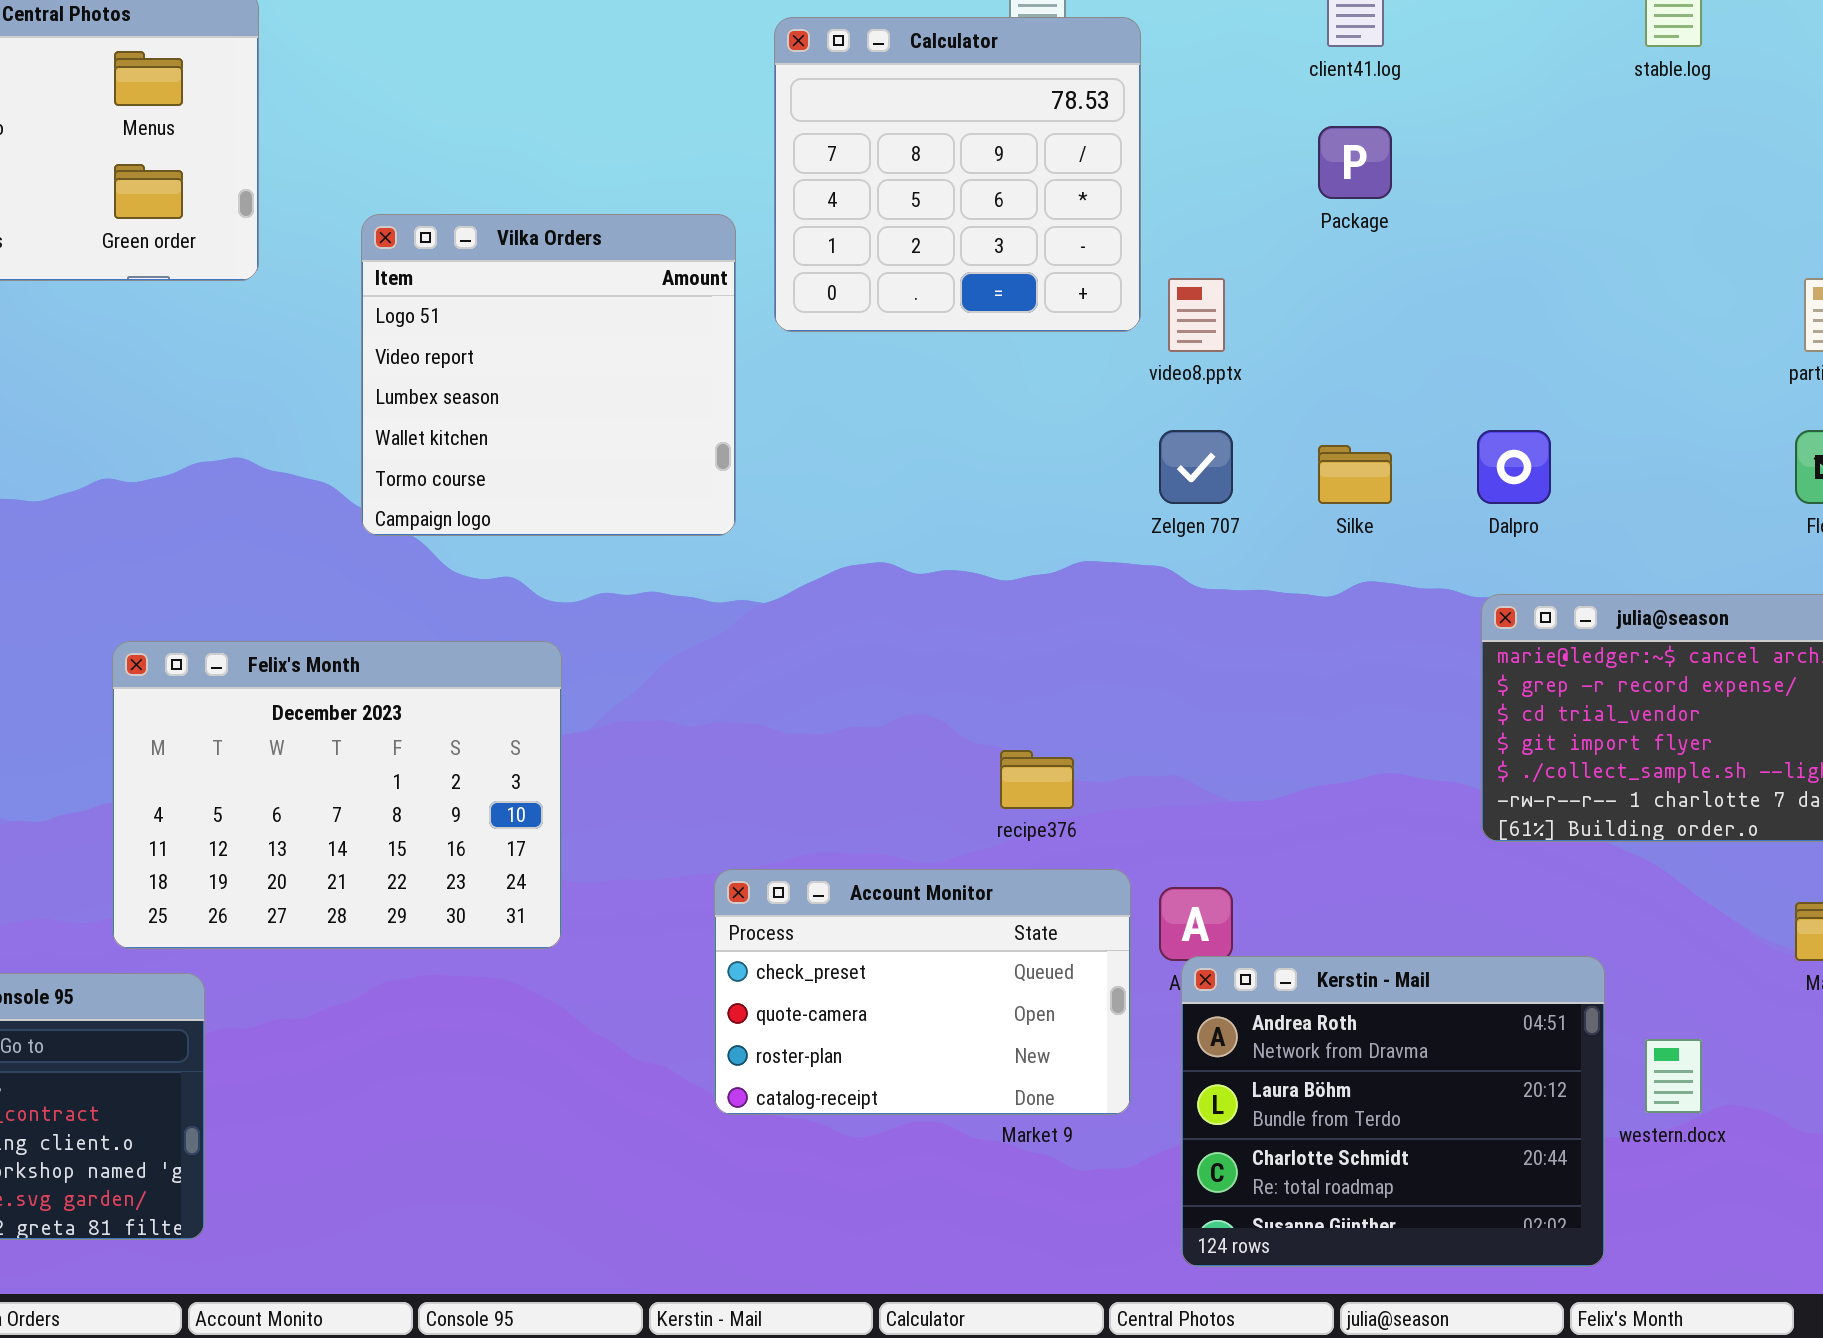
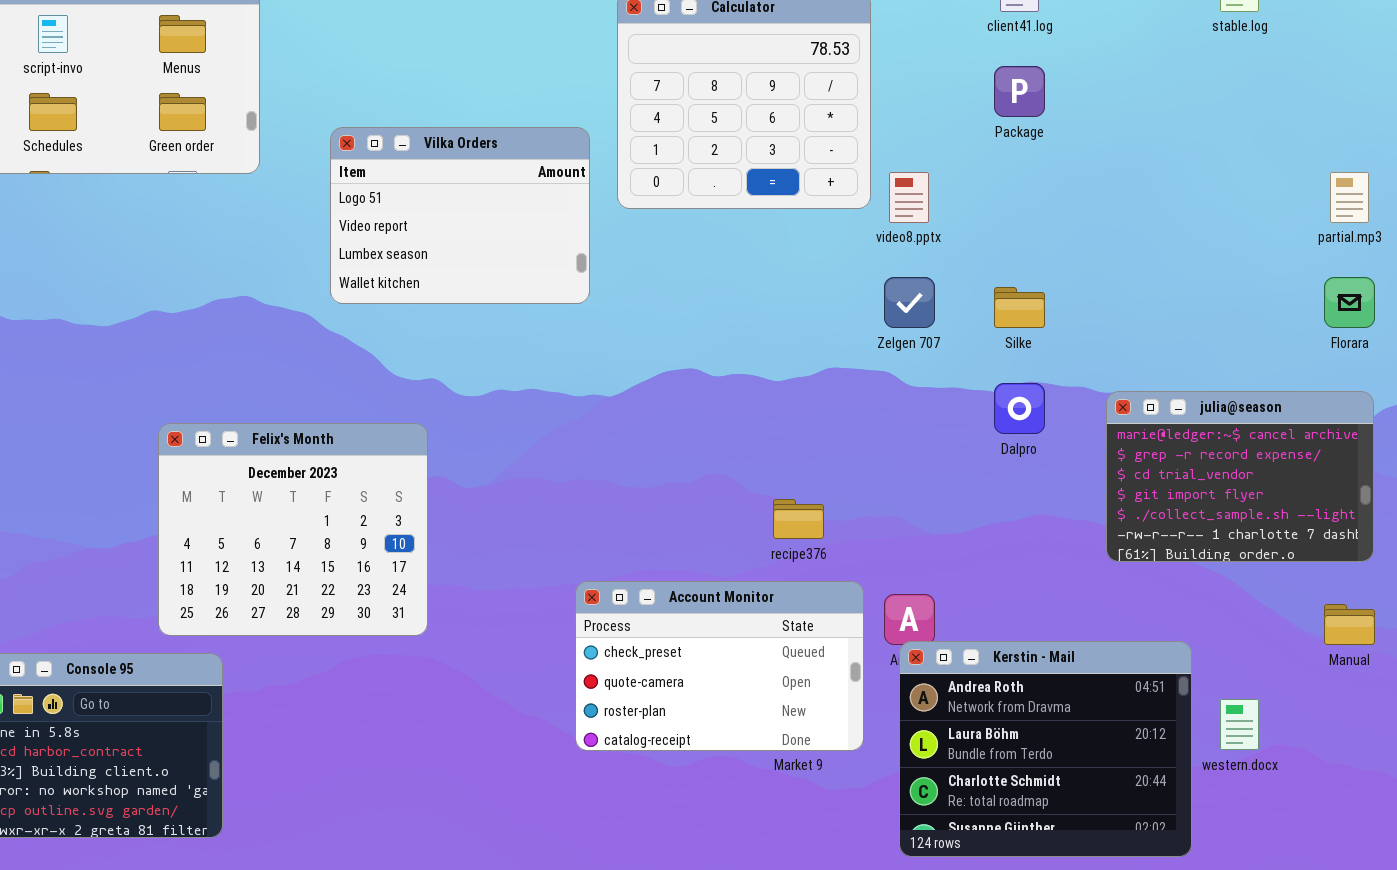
Vilka Orders: [361,214,736,536] -> [330,127,590,304], resized
Dalpro: [1477,430,1551,504] -> [994,383,1045,434], moved
Felix's Month: [112,641,562,949] -> [158,423,428,636], resized

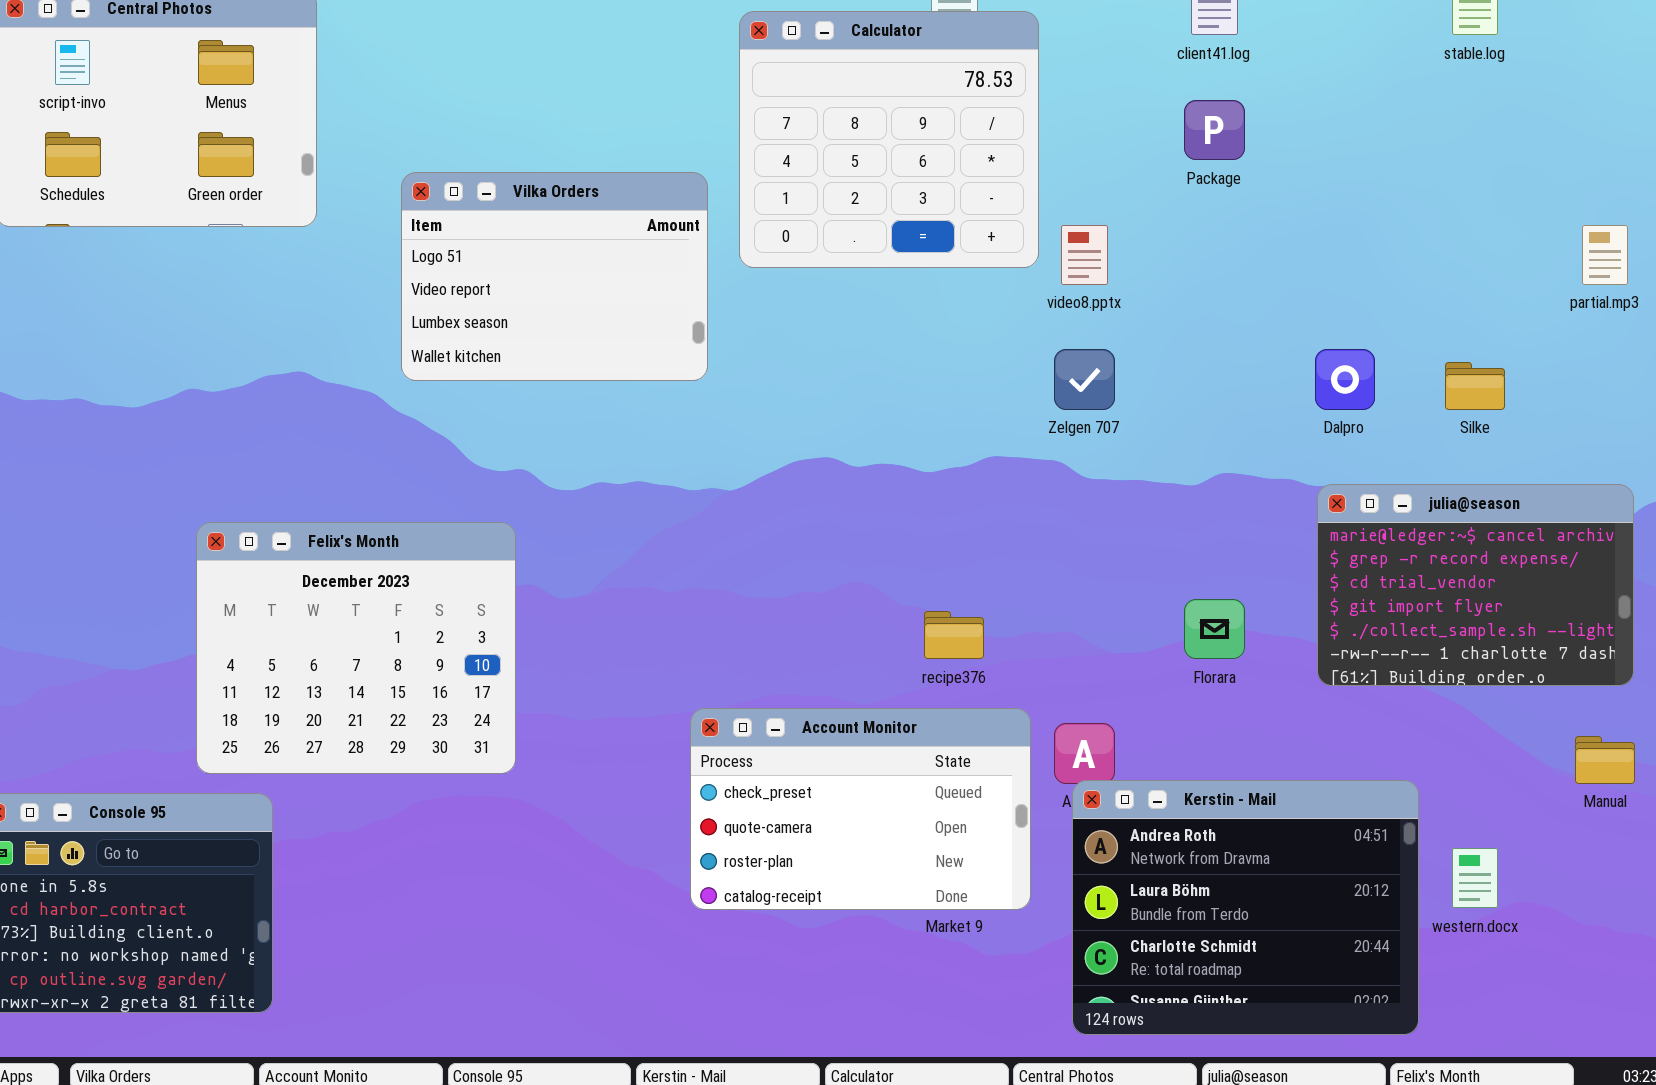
Florara: [1324,277,1375,328] -> [1184,599,1245,659], moved
Silke: [994,287,1045,328] -> [1445,362,1505,410], moved
Dalpro: [994,383,1045,434] -> [1315,349,1375,410], moved

